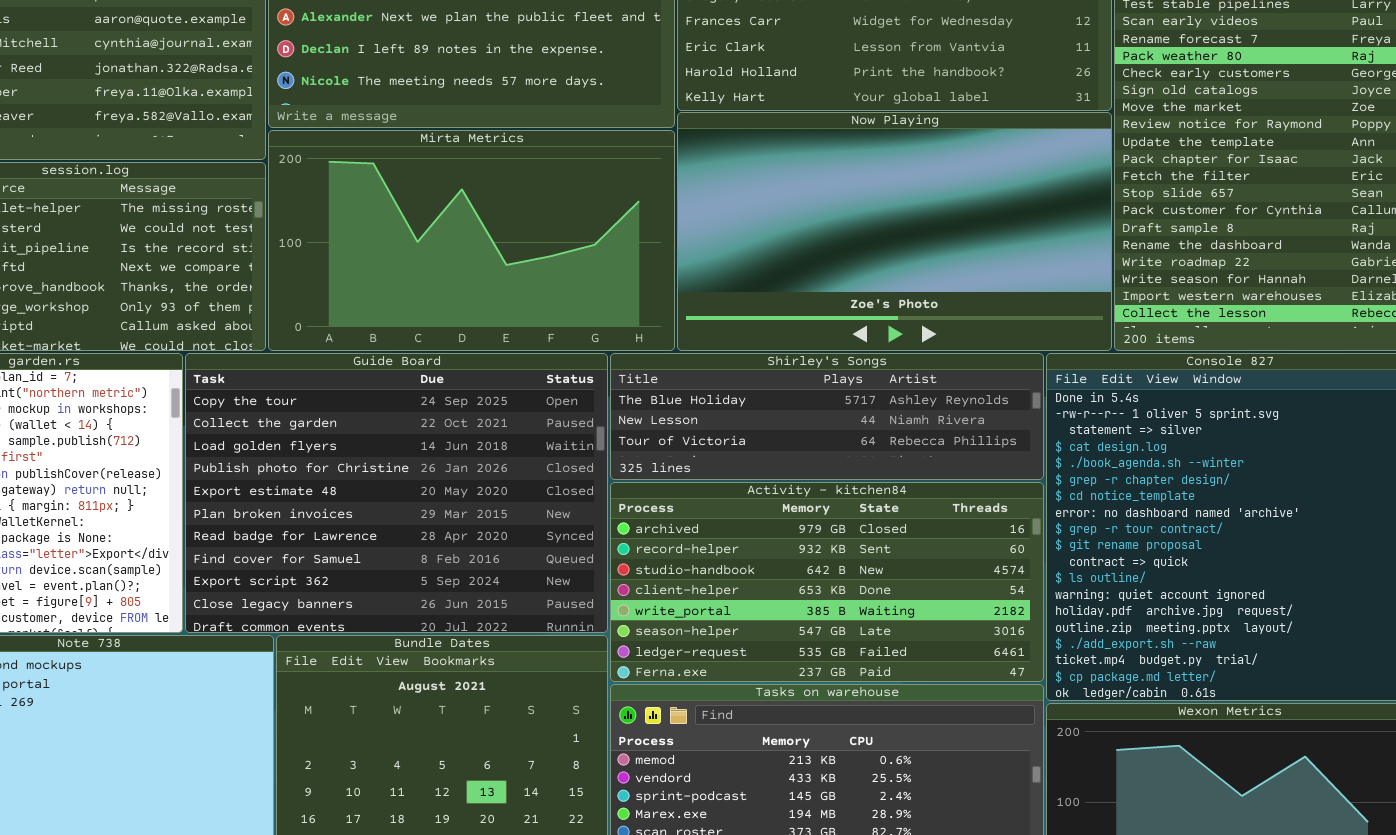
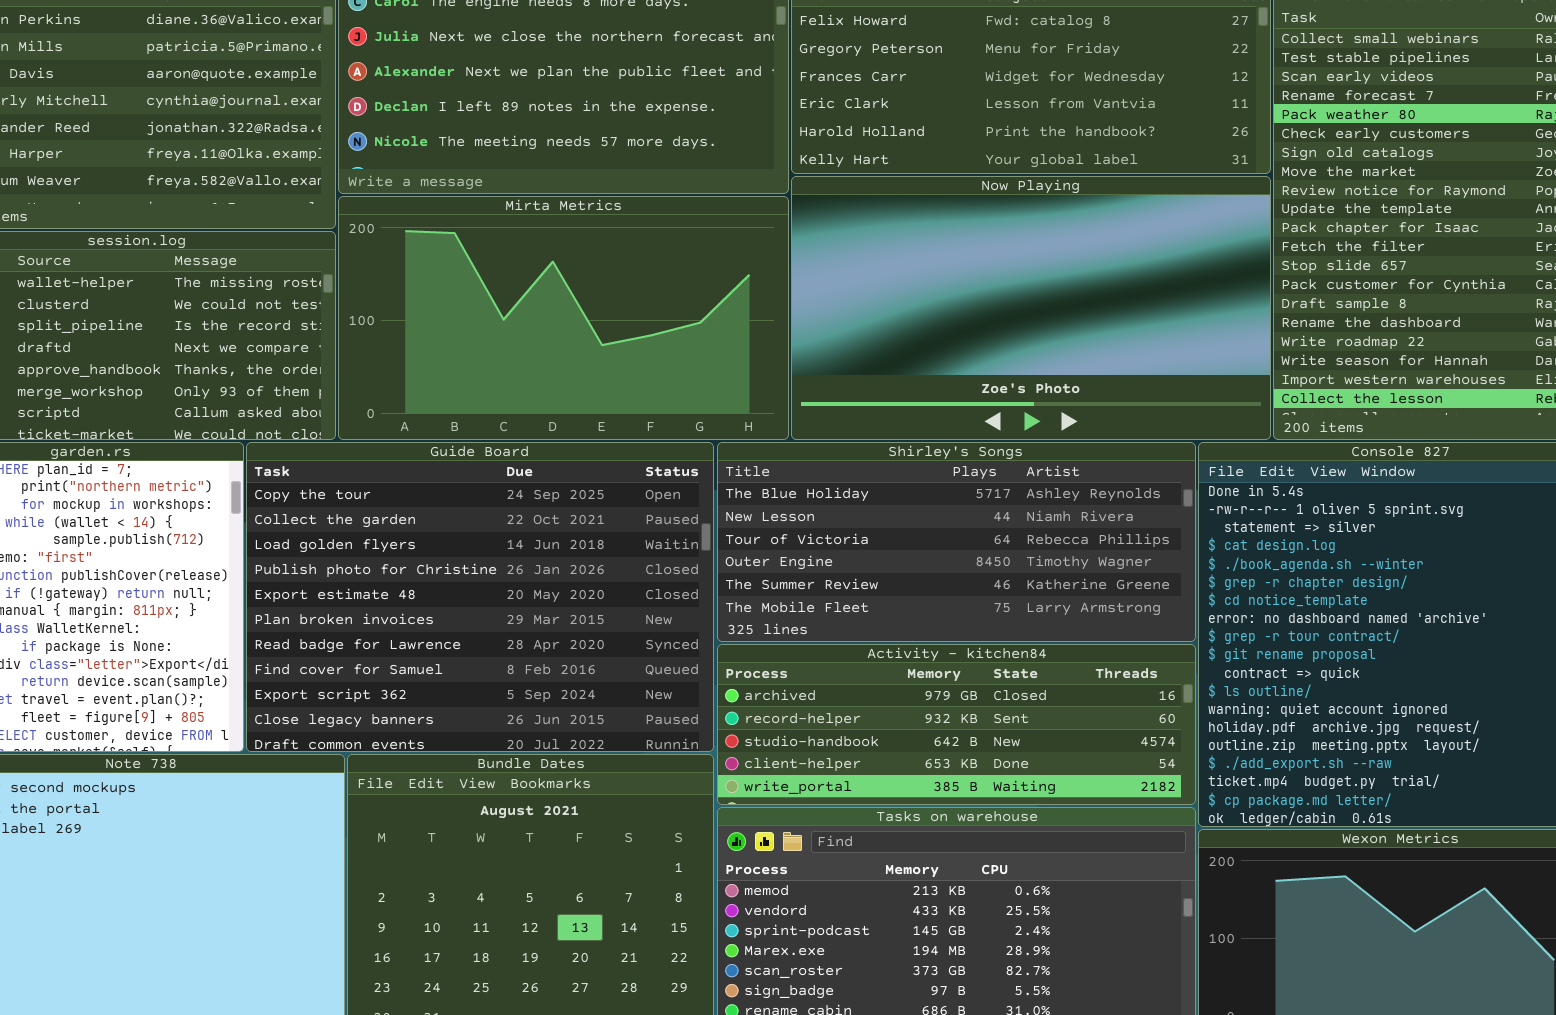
Shirley's Songs: [610,353,1044,480] -> [717,442,1196,642], resized
Activity - kitchen84: [610,482,1044,682] -> [717,644,1196,805], resized

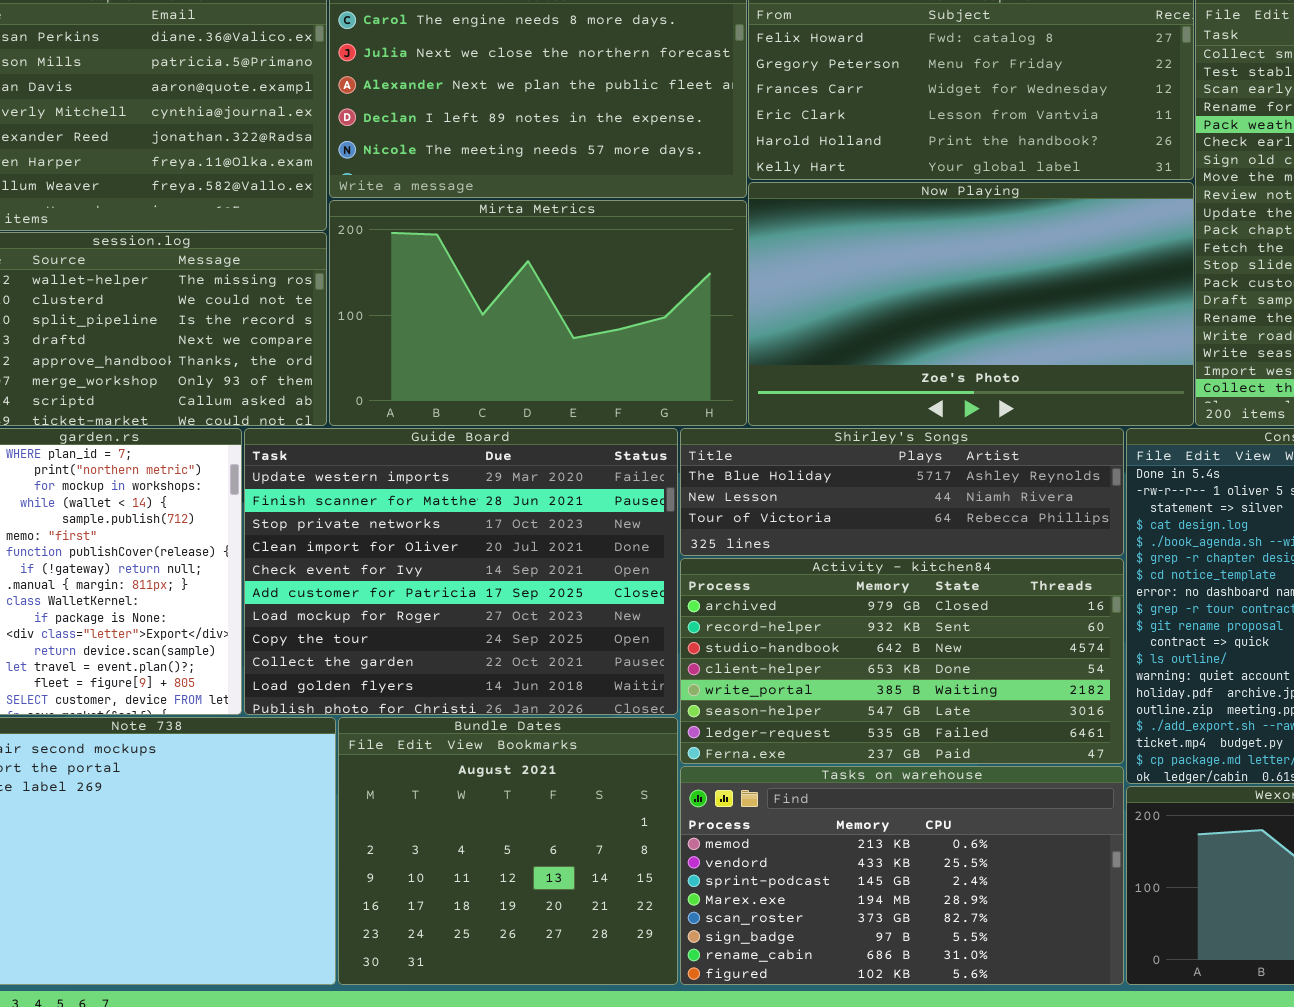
Guide Board: [246,442,714,752] -> [244,428,678,715], scrolled up 7 rows
Shirley's Songs: [717,442,1196,642] -> [680,428,1124,556], resized
Activity - kitchen84: [717,644,1196,805] -> [680,558,1124,764], resized

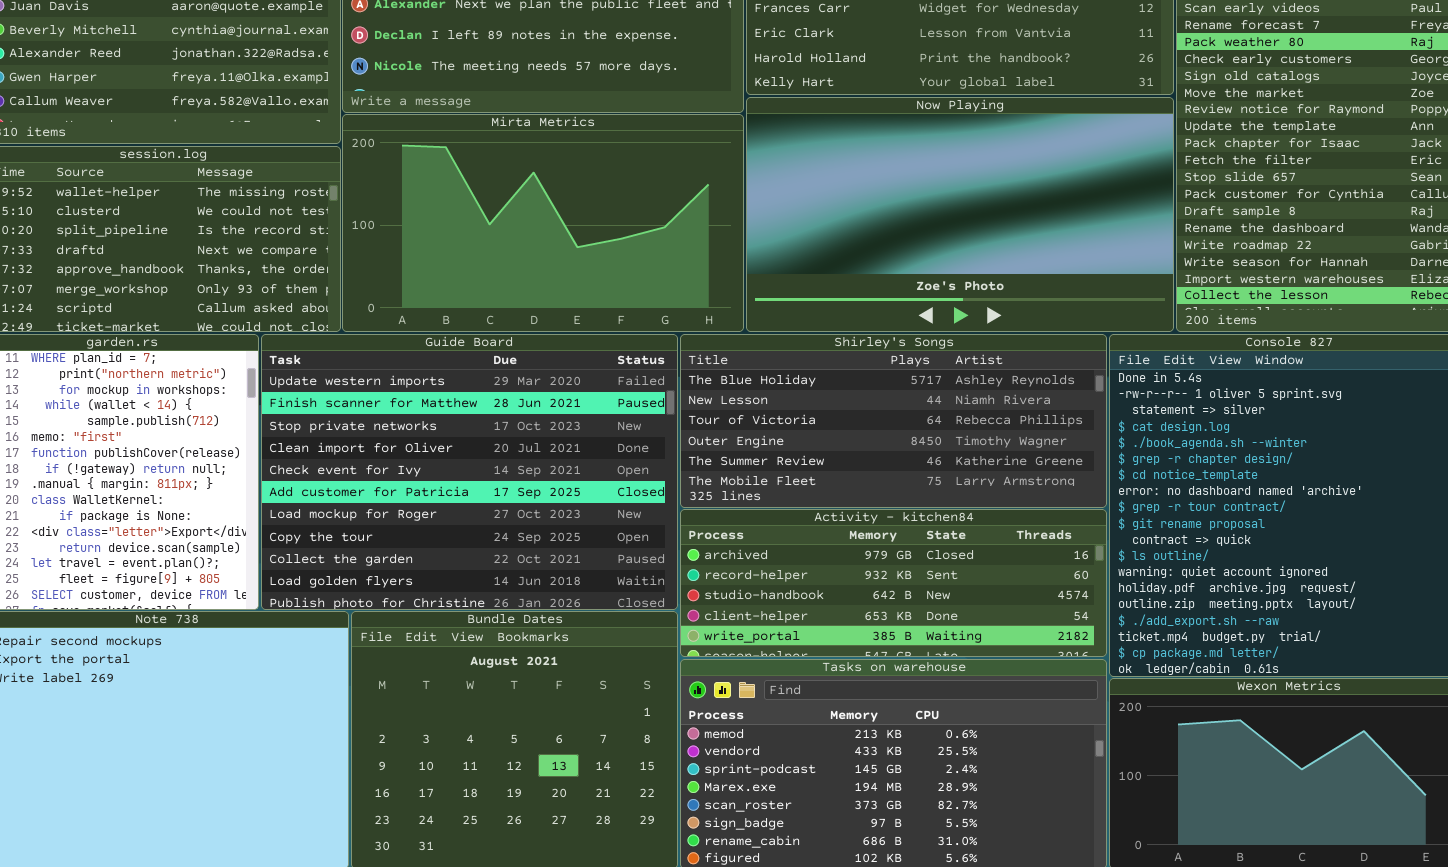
Shirley's Songs: [680,428,1124,556] -> [680,334,1107,508], resized
Activity - kitchen84: [680,558,1124,764] -> [680,509,1107,657], resized

